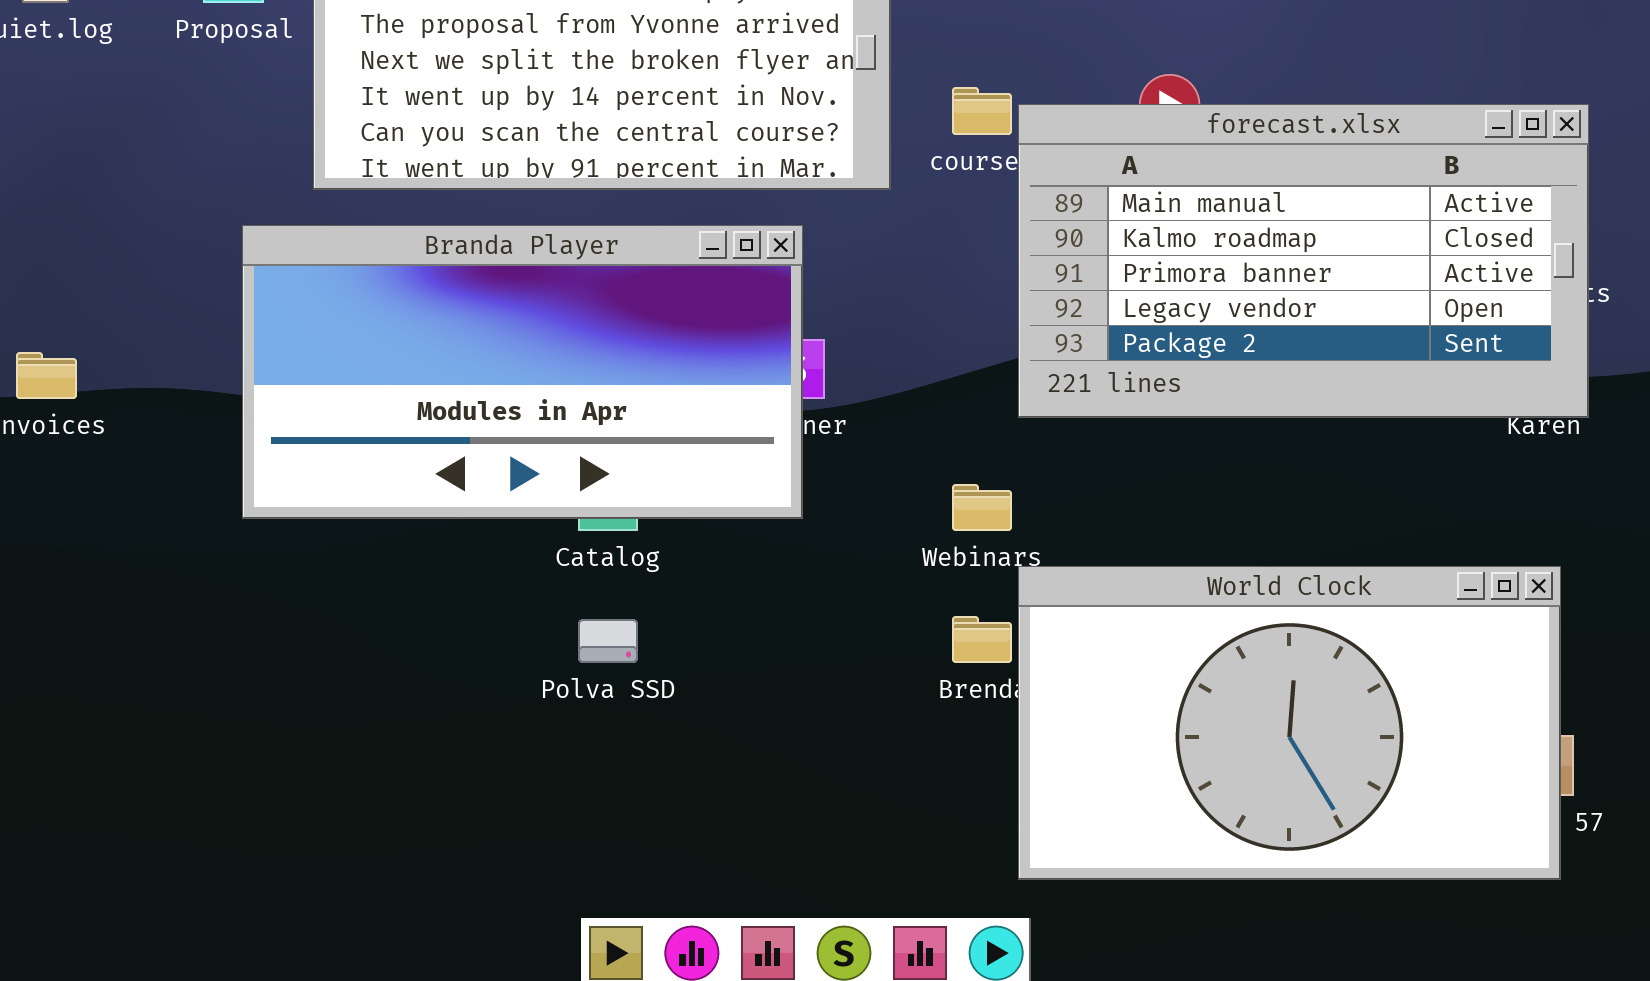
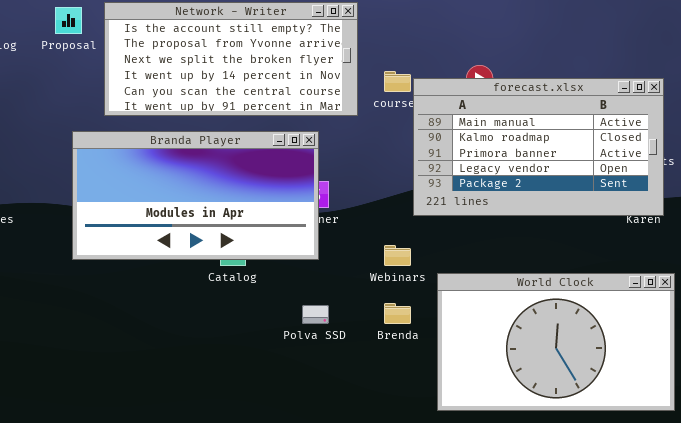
World Clock: [1018,566,1561,880] -> [437,273,675,411], moved
Polva SSD: [578,619,638,663] -> [302,305,329,324], moved

